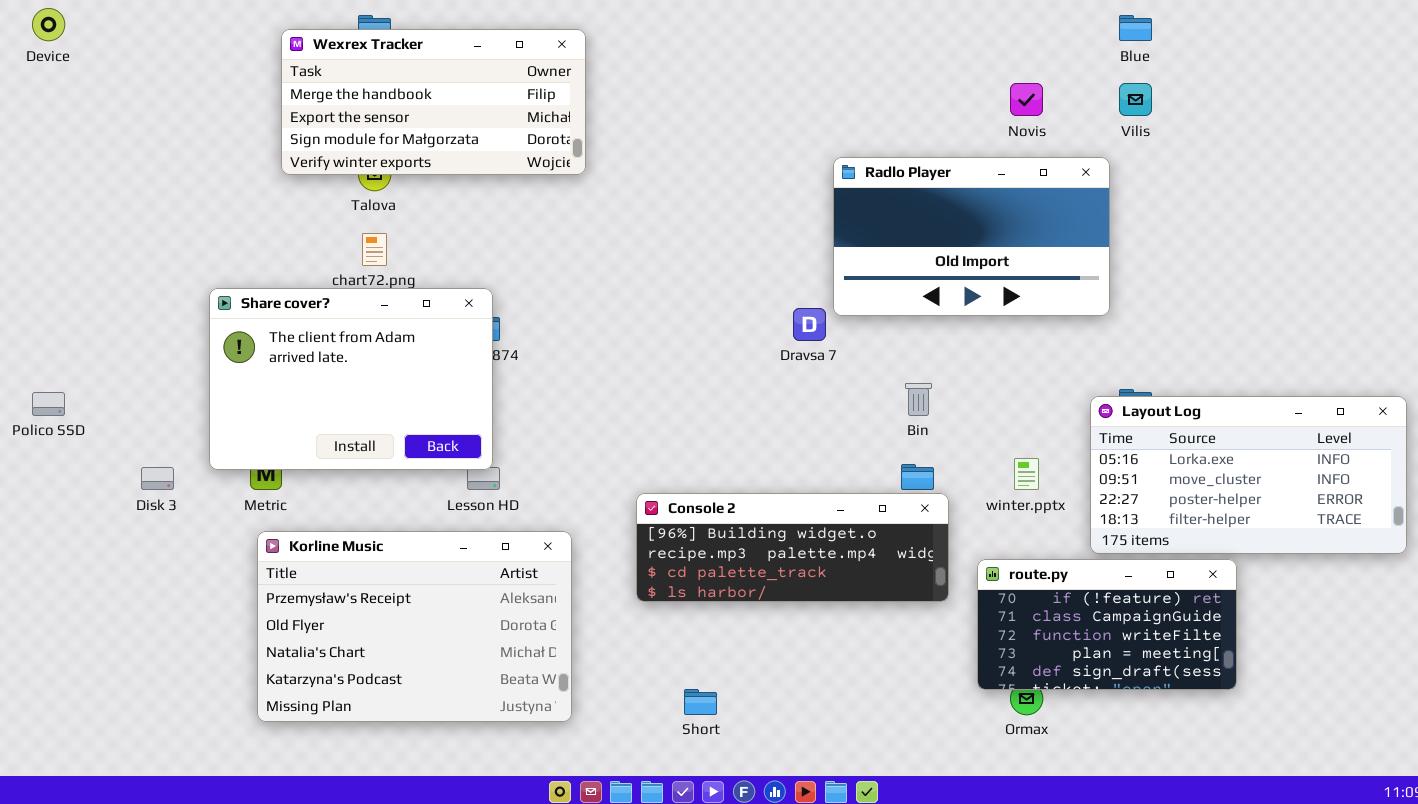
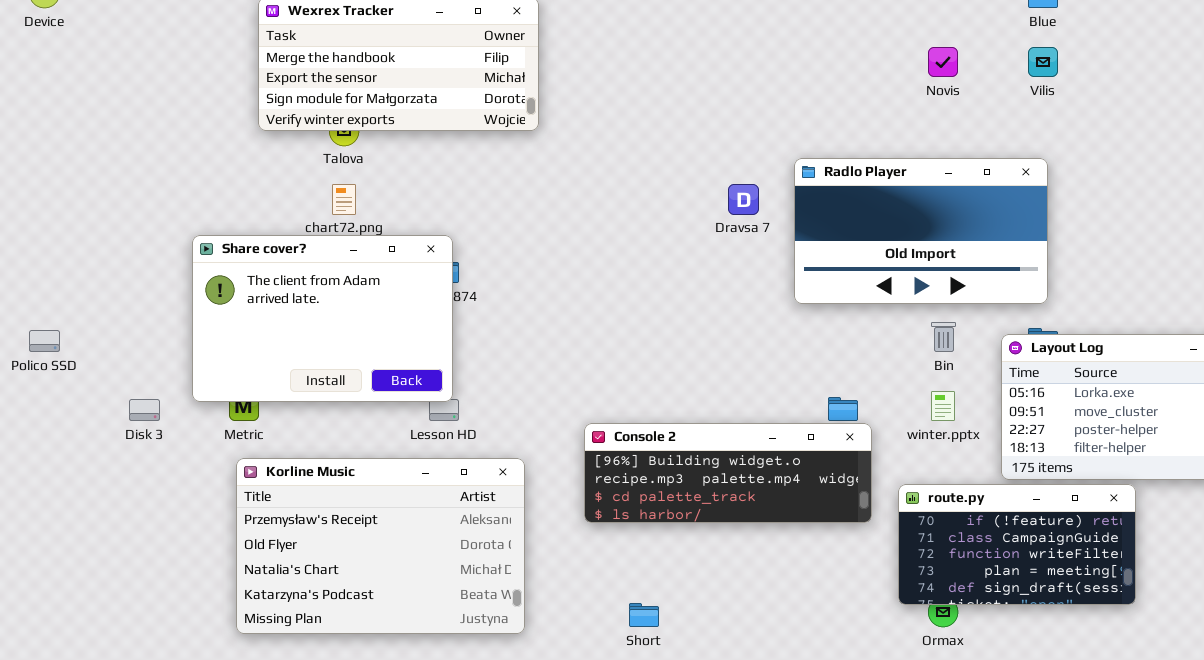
Radlo Player: [833,157,1110,316] -> [794,158,1048,304], moved
Dravsa 7: [793,308,826,341] -> [728,184,759,215], moved
Bin: [905,383,932,416] -> [931,322,956,352], moved

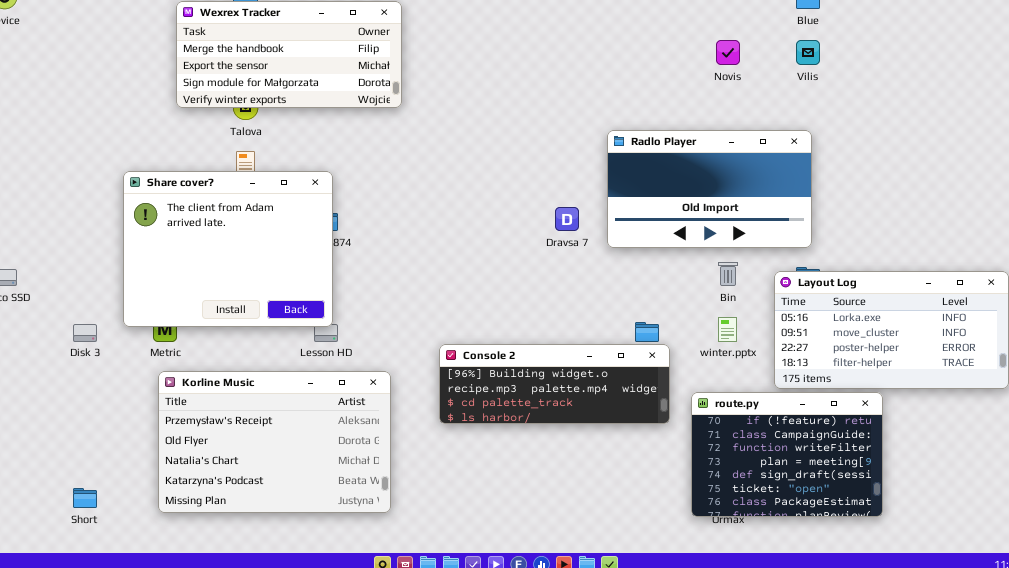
Dravsa 7: [728,184,759,215] -> [555,207,579,231], moved
Share cover?: [192,235,453,402] -> [123,171,333,327], resized
route.py: [898,484,1136,605] -> [691,392,883,517], resized
Short: [629,603,659,627] -> [73,488,97,508], moved

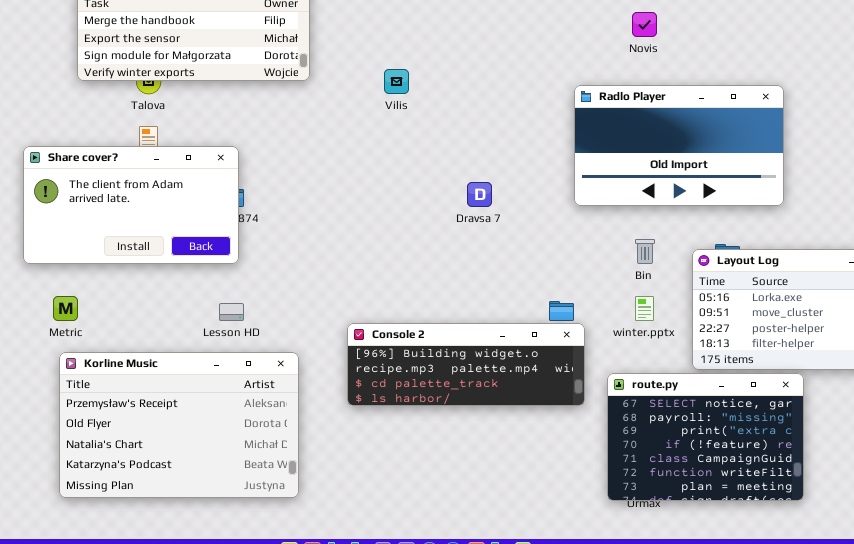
Vilis: [796,40,820,65] -> [384,69,409,94], moved
Radlo Player: [607,130,812,248] -> [574,85,784,206], moved
Share cover?: [123,171,333,327] -> [23,146,239,264], resized
route.py: [691,392,883,517] -> [607,373,804,501], scrolled up 3 rows

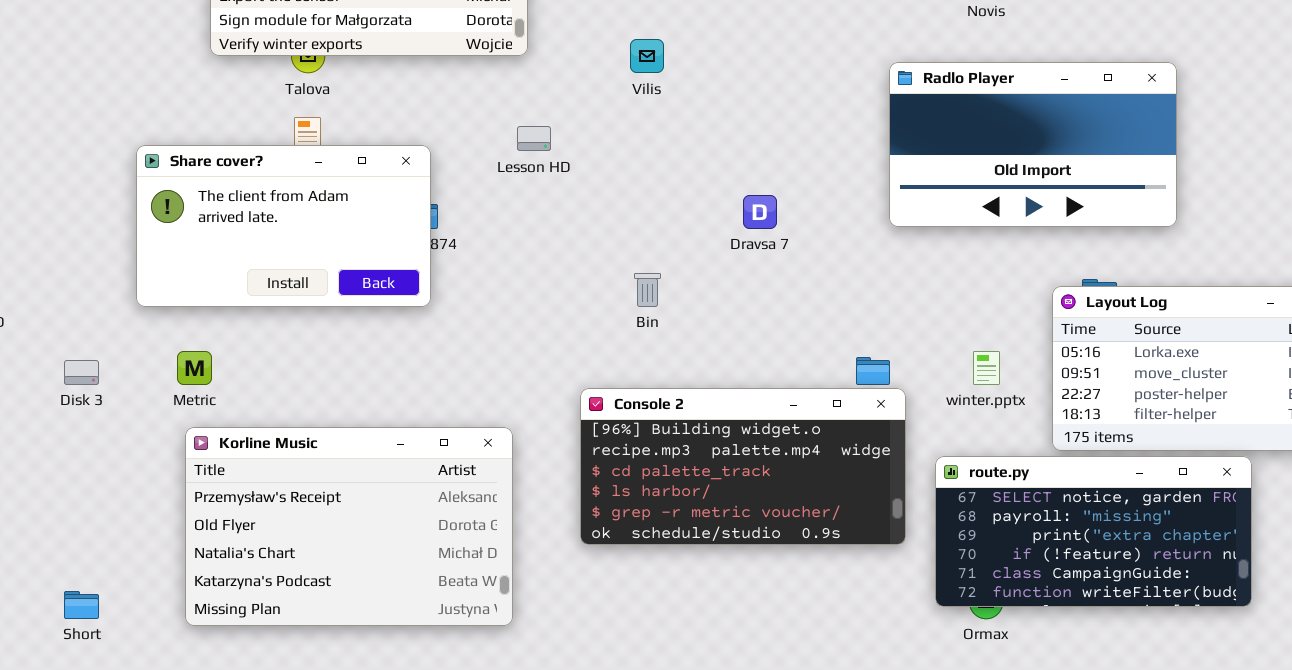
Bin: [635,239,655,264] -> [634,273,661,307], moved
Lesson HD: [219,303,244,321] -> [517,126,551,151], moved
Console 2: [347,323,585,406] -> [580,388,906,545], resized
route.py: [607,373,804,501] -> [935,456,1252,607], resized

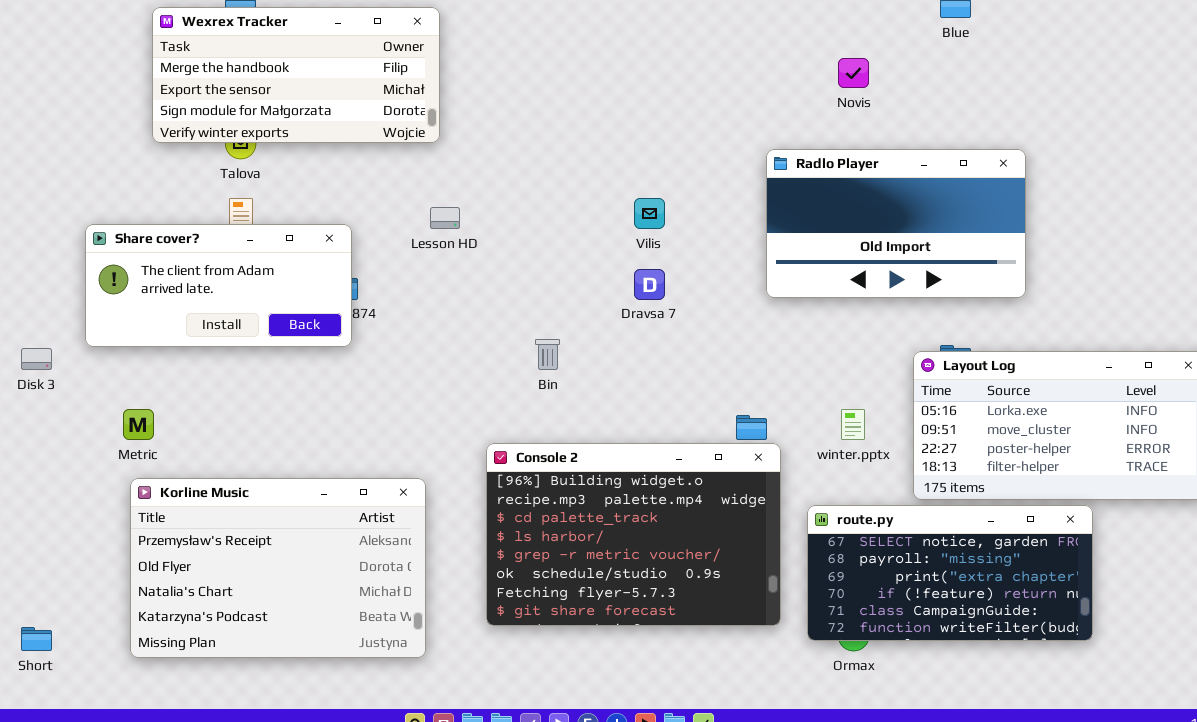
Vilis: [630,39,664,73] -> [634,198,665,229], moved
Share cover?: [136,145,431,307] -> [85,224,352,347], resized
Disk 3: [64,360,99,385] -> [21,348,52,370], moved
Console 2: [580,388,906,545] -> [486,443,781,626], resized

